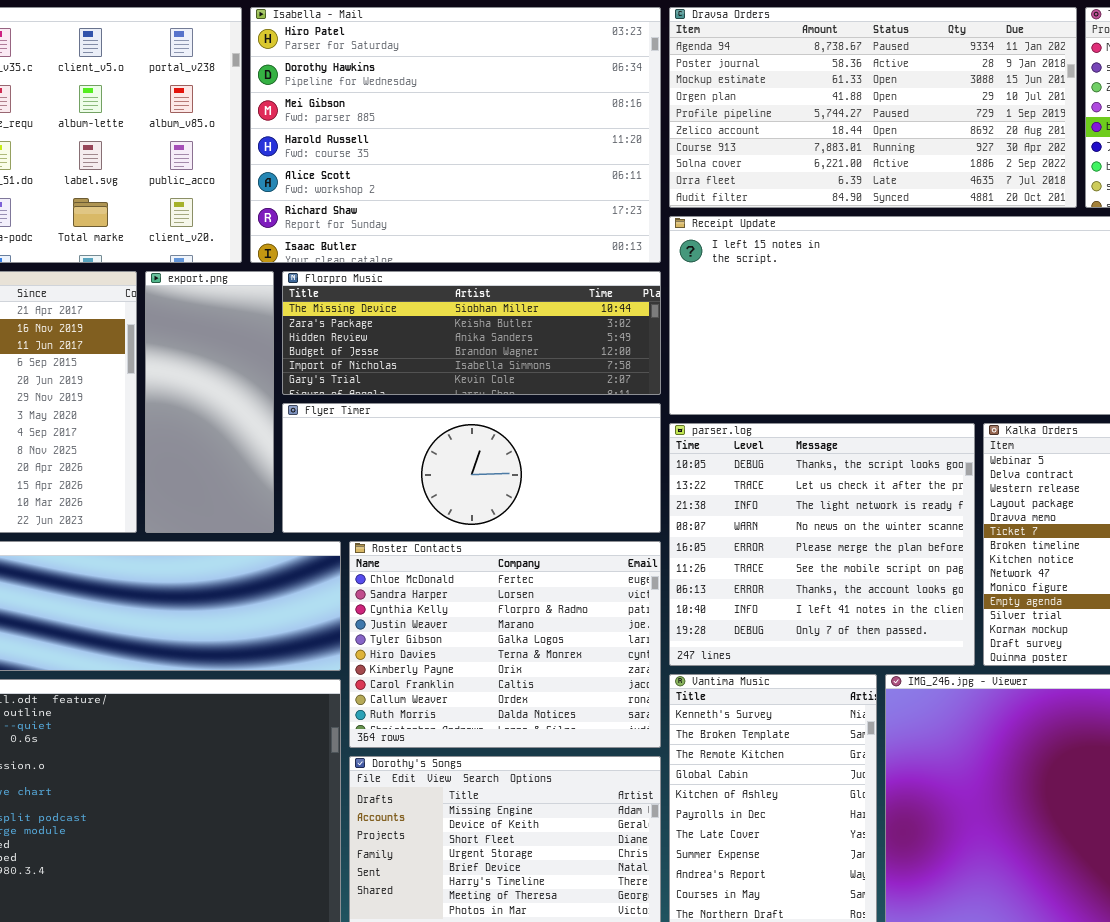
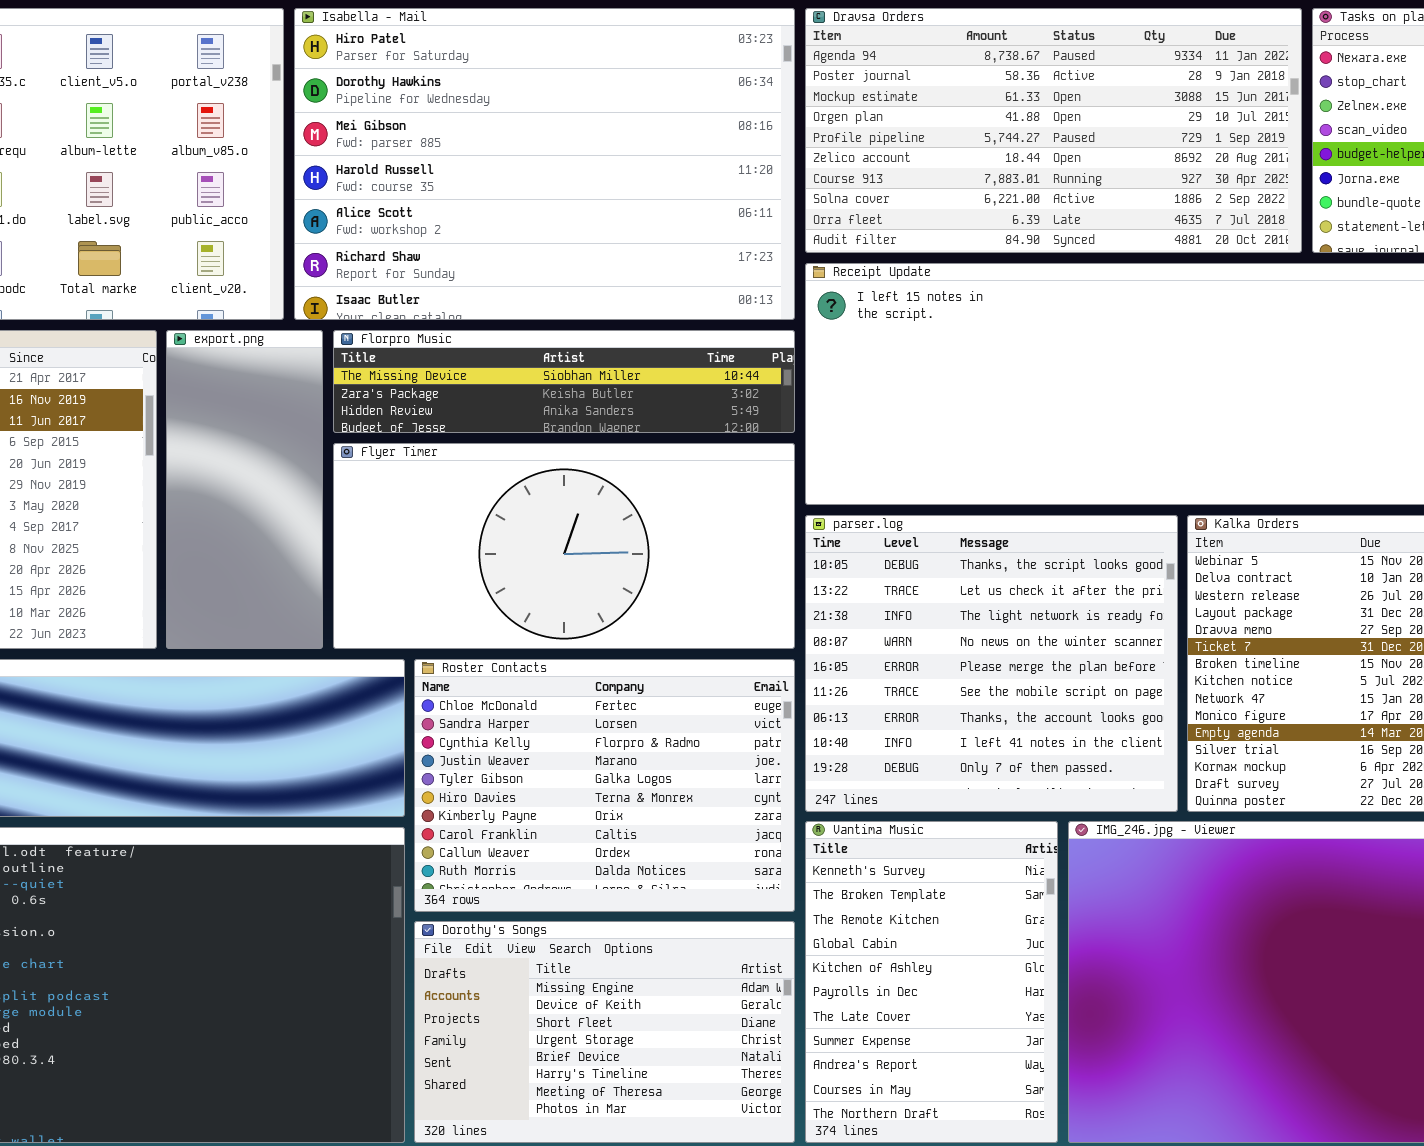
Florpro Music: [282,271,661,395] -> [333,330,795,433], resized
Flyer Timer: [282,403,661,533] -> [333,443,795,649], resized

